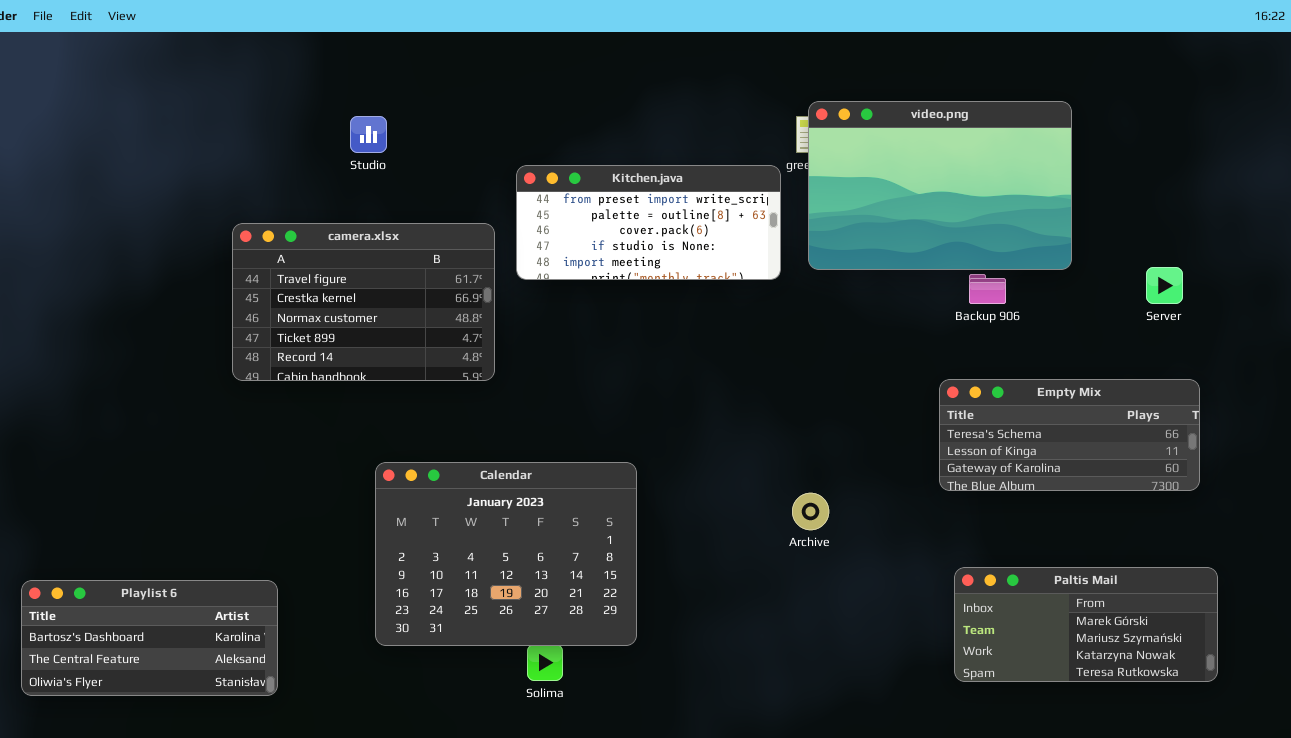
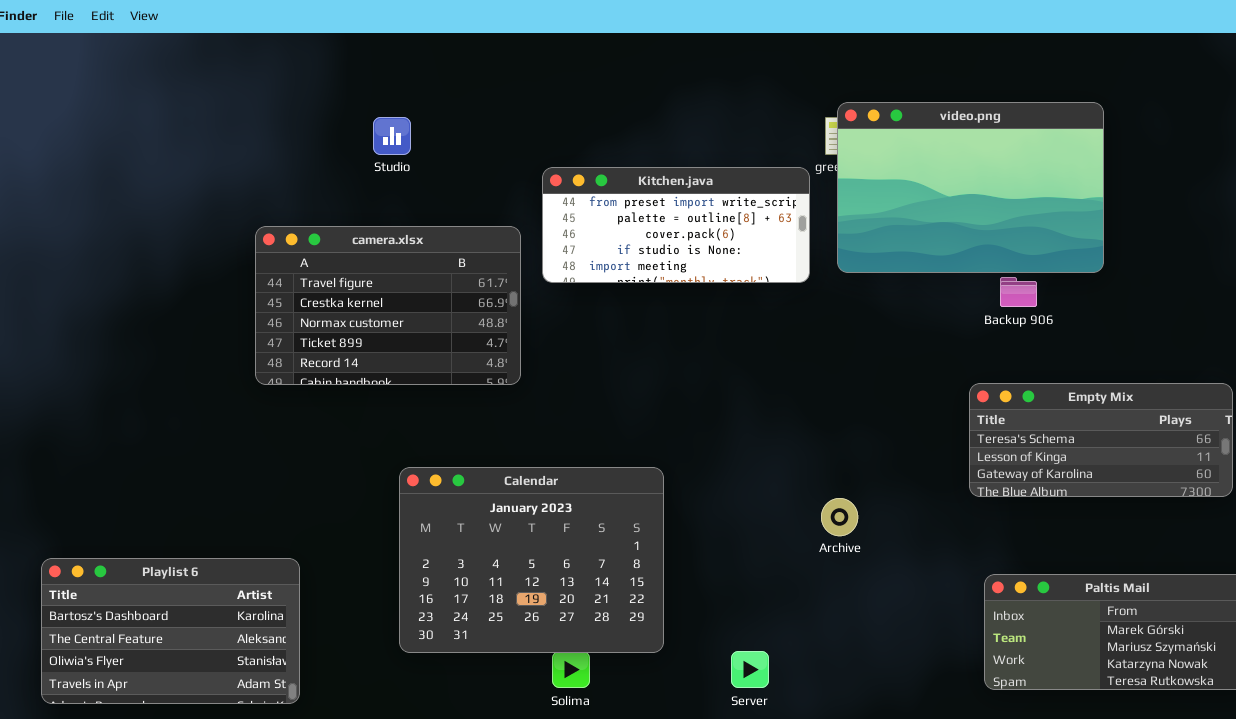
Server: [1146,267,1183,304] -> [731,651,769,688], moved
Playlist 6: [21,580,278,696] -> [41,558,300,704], resized

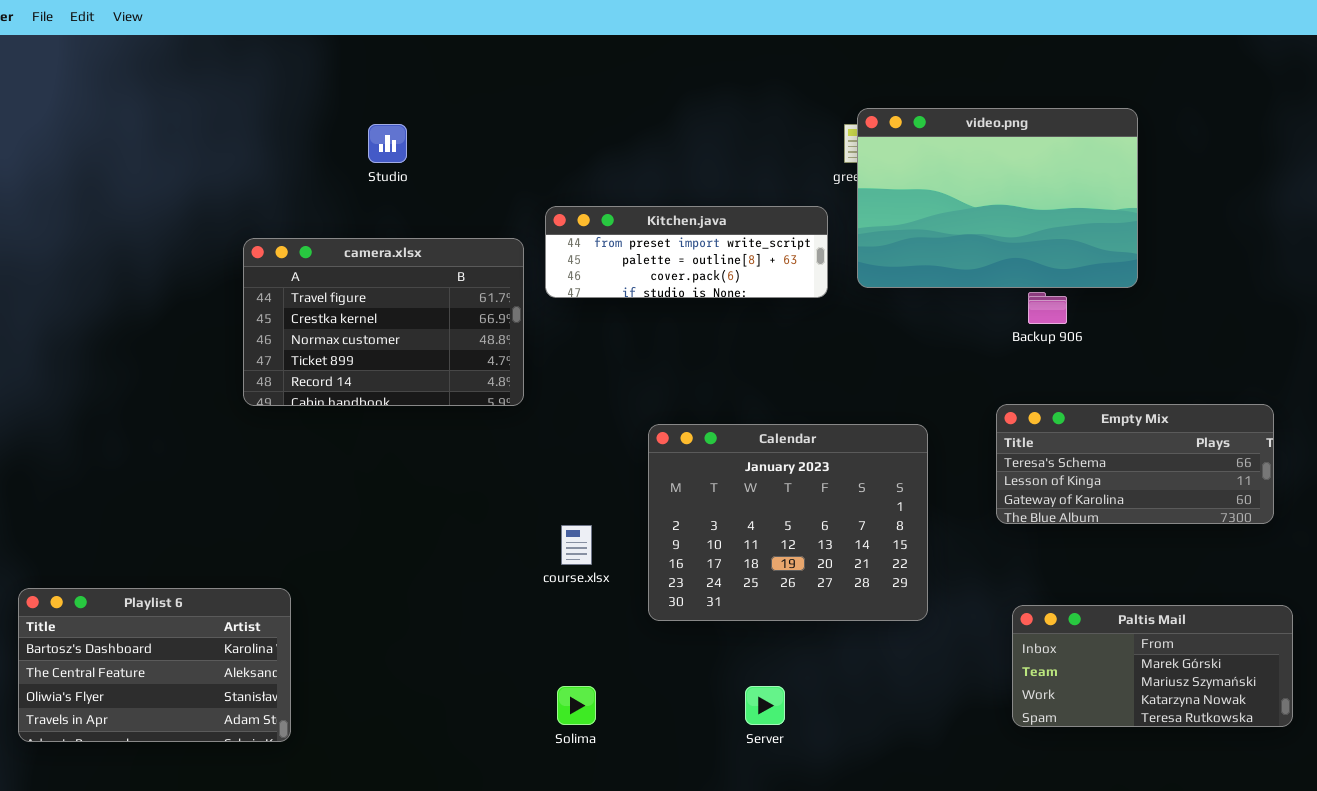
Kitchen.java: [542,167,810,283] -> [545,206,828,298], resized
Calendar: [399,467,664,653] -> [648,424,928,621], moved

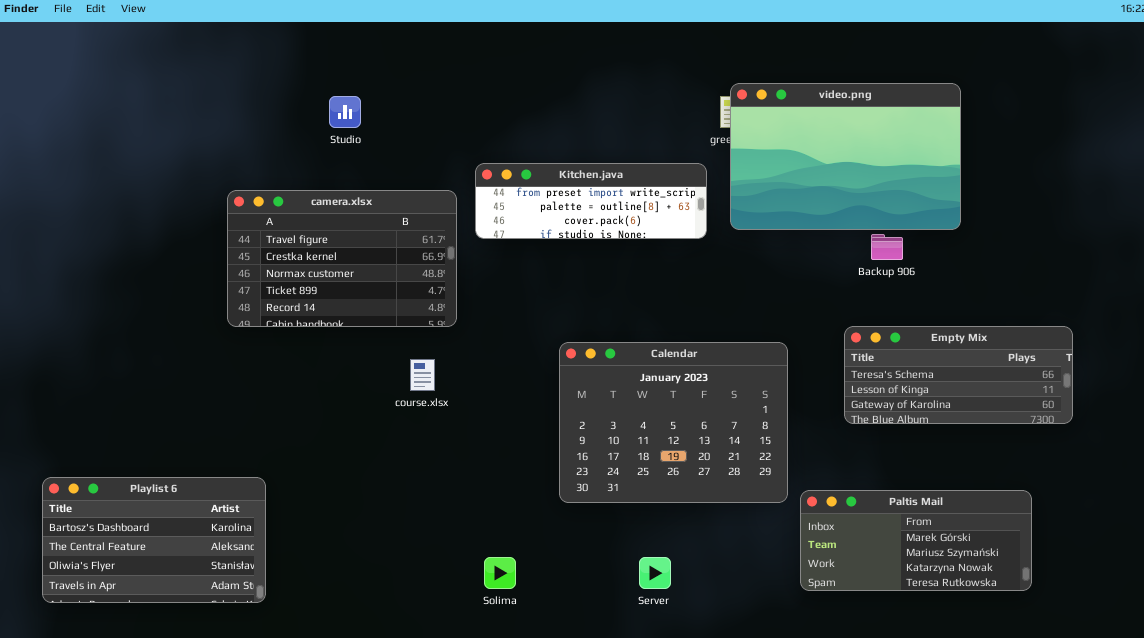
course.xlsx: [561,525,592,565] -> [410,359,435,391], moved
Paltis Mail: [1012,605,1293,727] -> [800,490,1032,591], moved

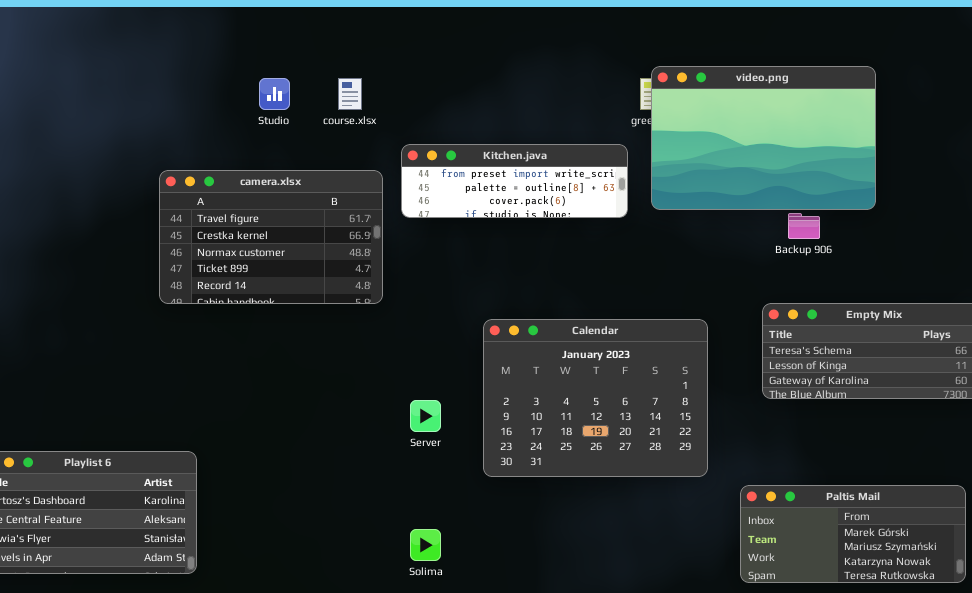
course.xlsx: [410,359,435,391] -> [338,78,362,110], moved
Paltis Mail: [800,490,1032,591] -> [740,485,966,583], moved
Server: [639,557,671,589] -> [410,400,441,432], moved

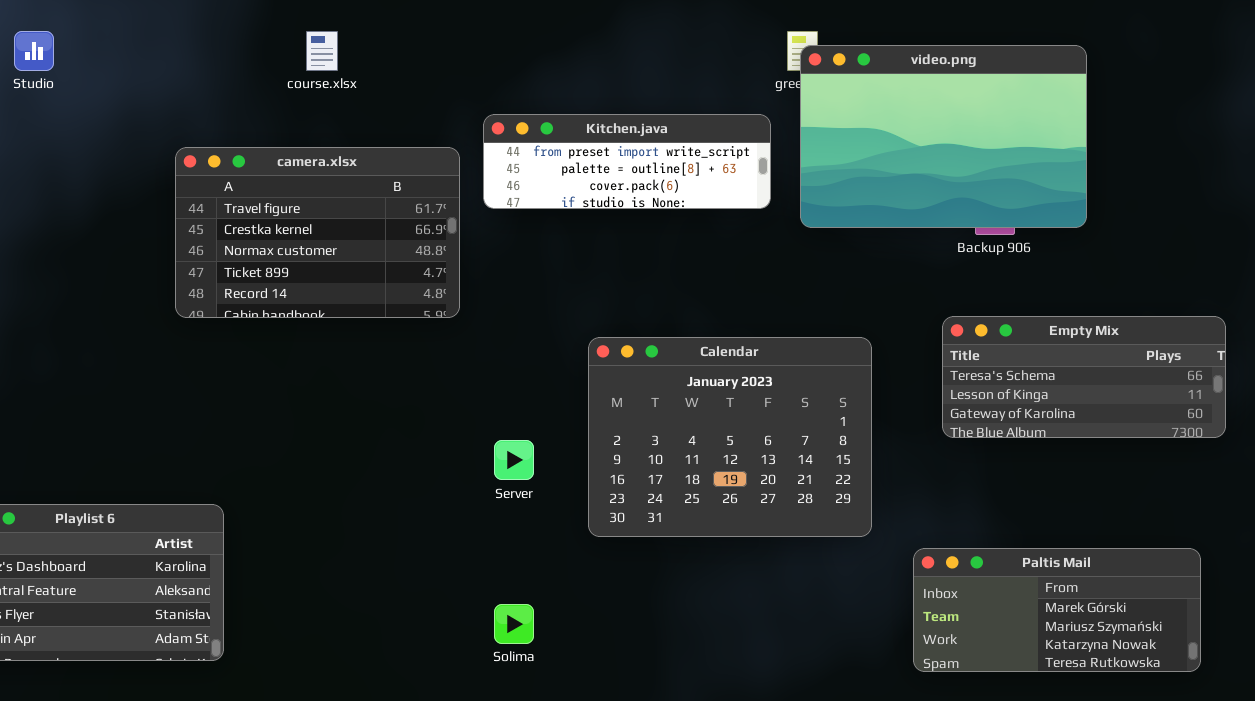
video.png: [651,66,876,210] -> [800,45,1087,228], moved
Studio: [259,78,290,110] -> [14,31,54,71], moved
course.xlsx: [338,78,362,110] -> [306,31,338,71], moved

